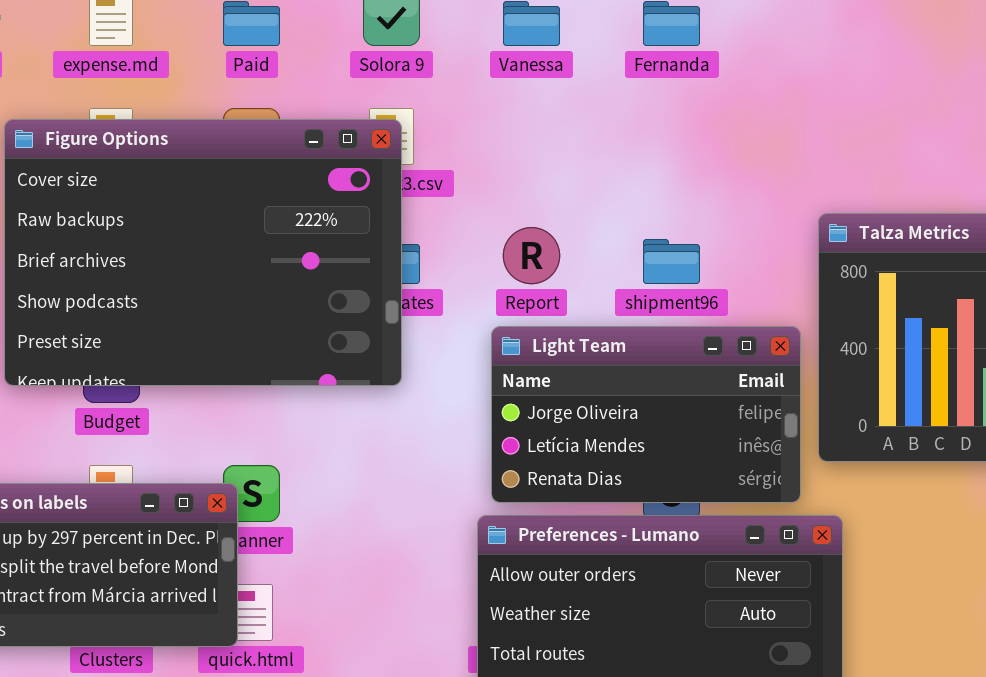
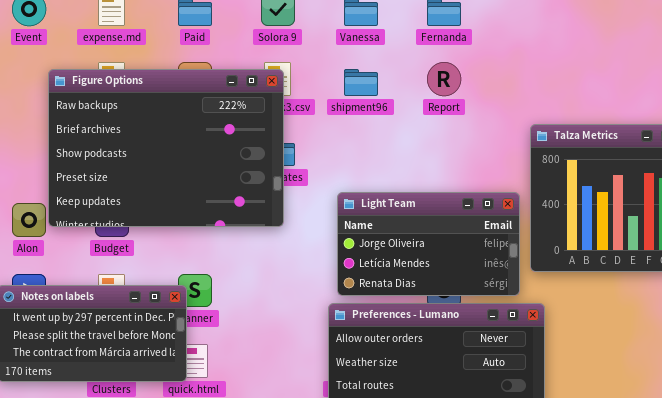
Figure Options: [4,119,402,386] -> [48,69,284,227], scrolled down 1 row
Report: [503,227,560,284] -> [427,62,461,96], moved
shipment96: [643,239,700,284] -> [344,69,378,96], moved

